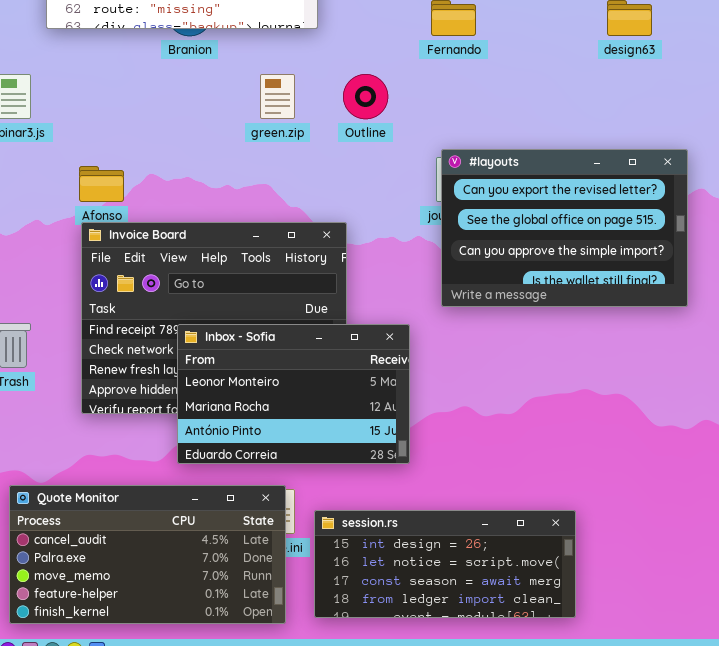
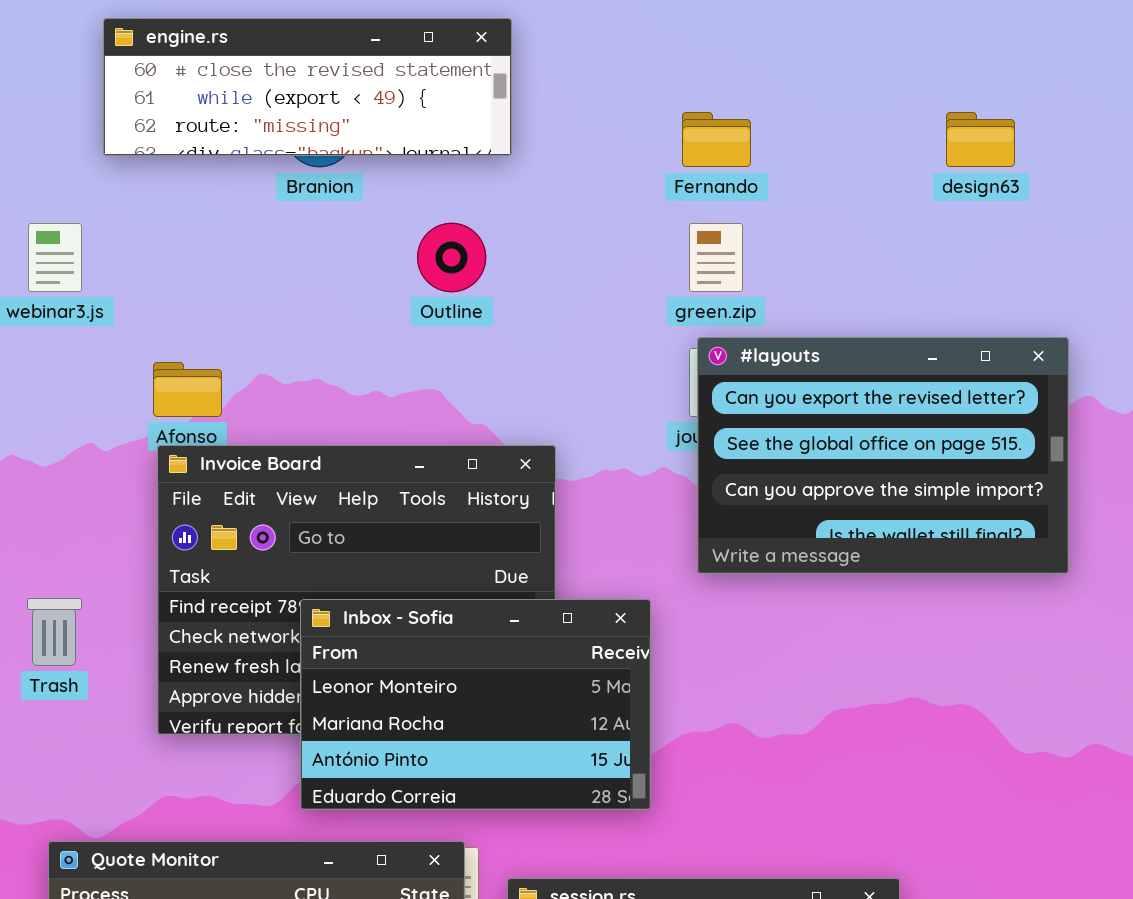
green.zip: [260,74,295,119] -> [689,223,743,292], moved
Outline: [343,74,388,119] -> [417,223,486,292], moved

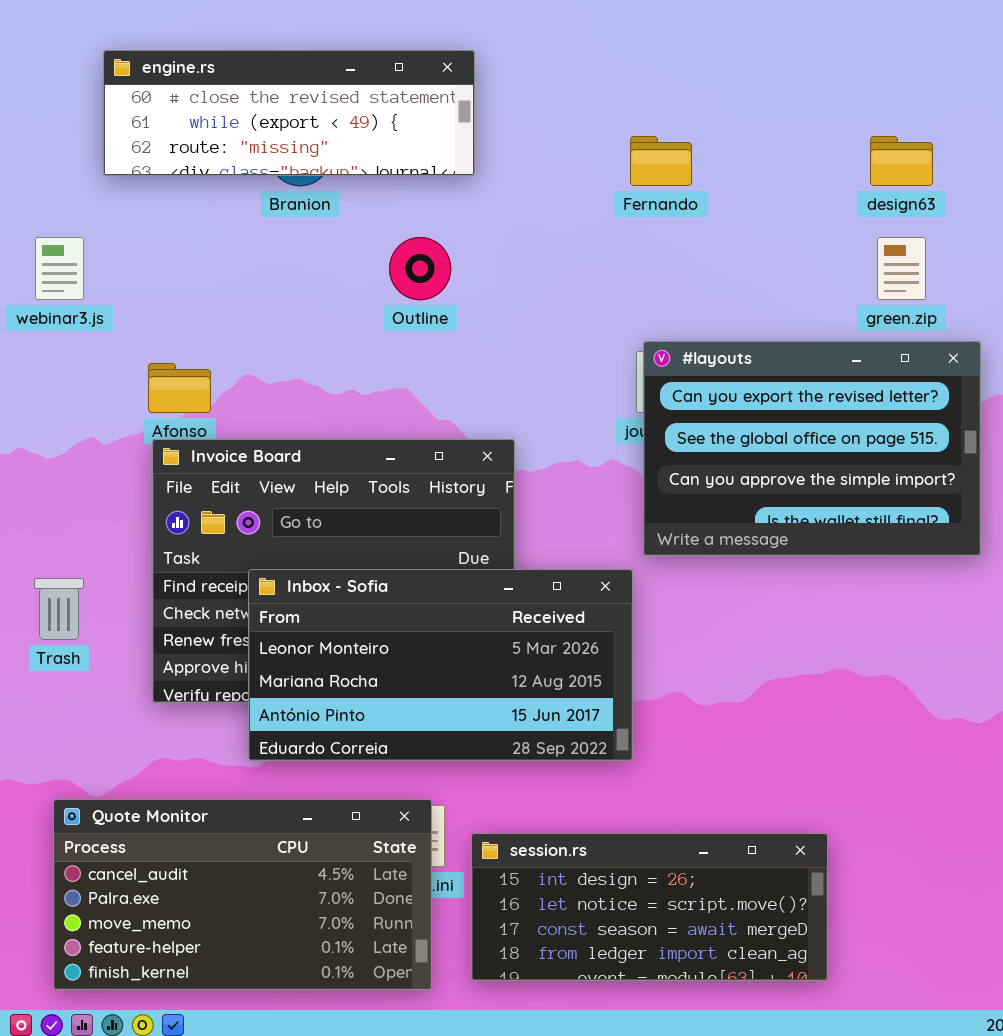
green.zip: [689,223,743,292] -> [877,237,926,300], moved
Inbox - Sofia: [300,599,651,810] -> [248,569,633,761], moved, resized

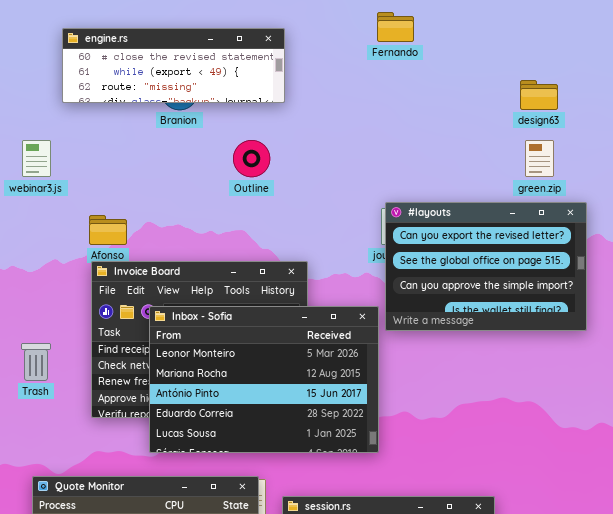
Fernando: [630,136,692,186] -> [377,12,414,42], moved
Inbox - Sofia: [248,569,633,761] -> [149,306,379,453], resized

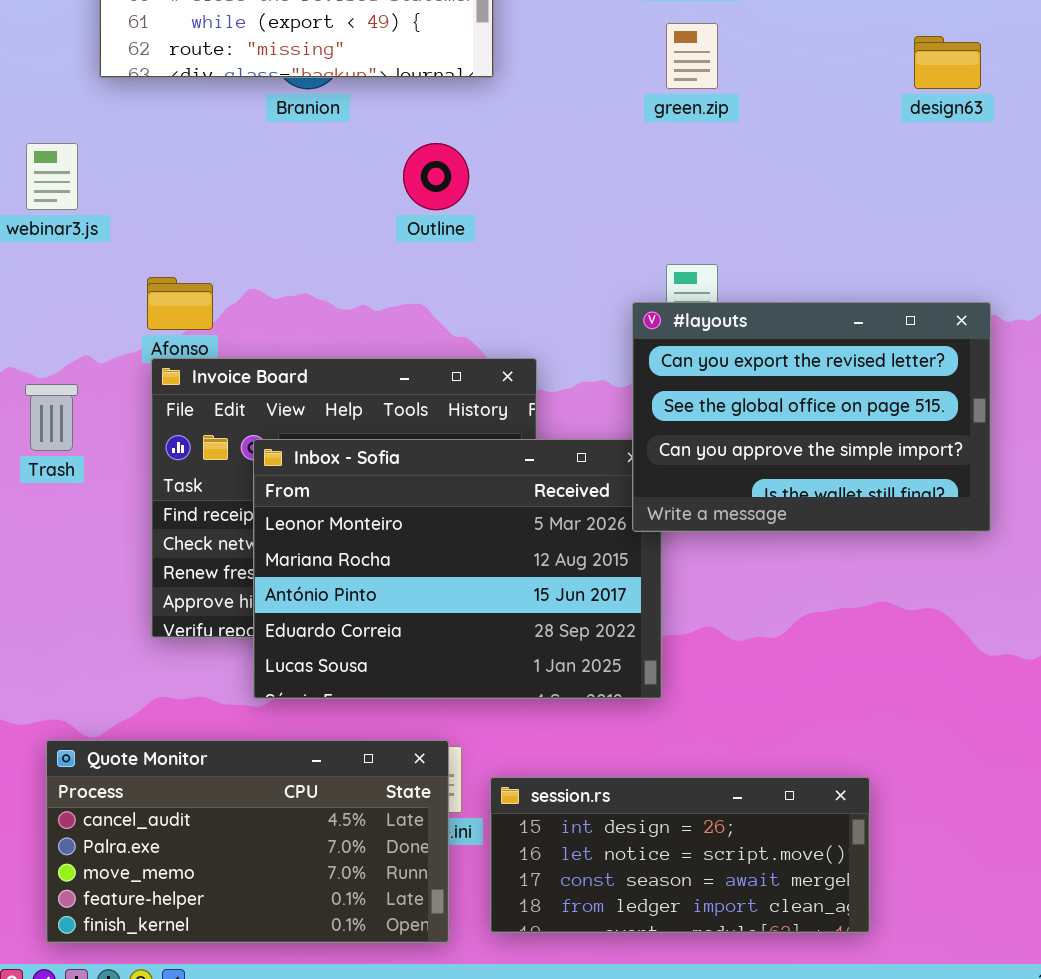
green.zip: [525,140,554,177] -> [666,23,718,89], moved
#layouts: [385,202,587,331] -> [632,302,991,532], moved
Trash: [21,343,51,381] -> [25,384,78,451], moved

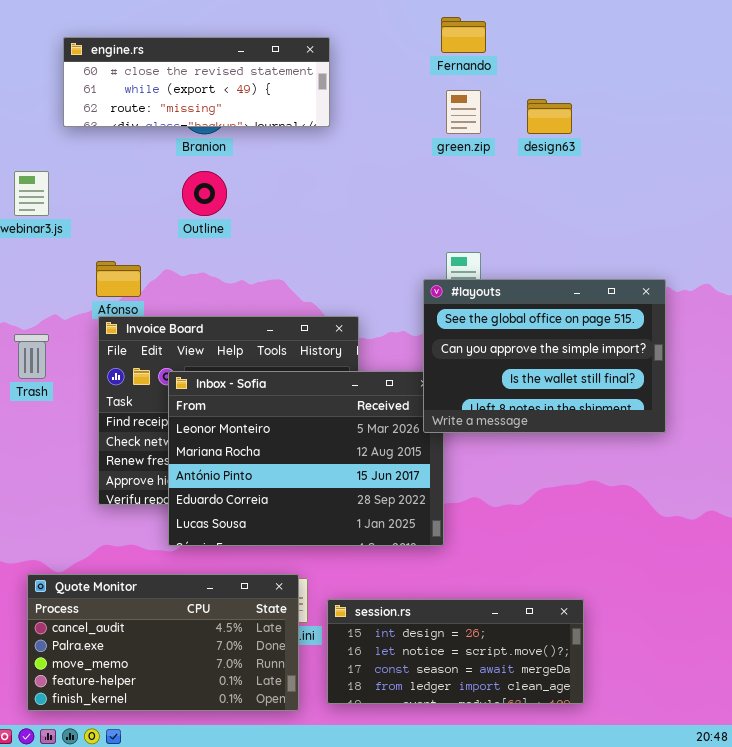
design63: [914,36,981,89] -> [527,99,572,134], moved
Outline: [403,143,469,210] -> [182,171,227,216], moved
#layouts: [632,302,991,532] -> [423,279,666,433], scrolled down 1 row

